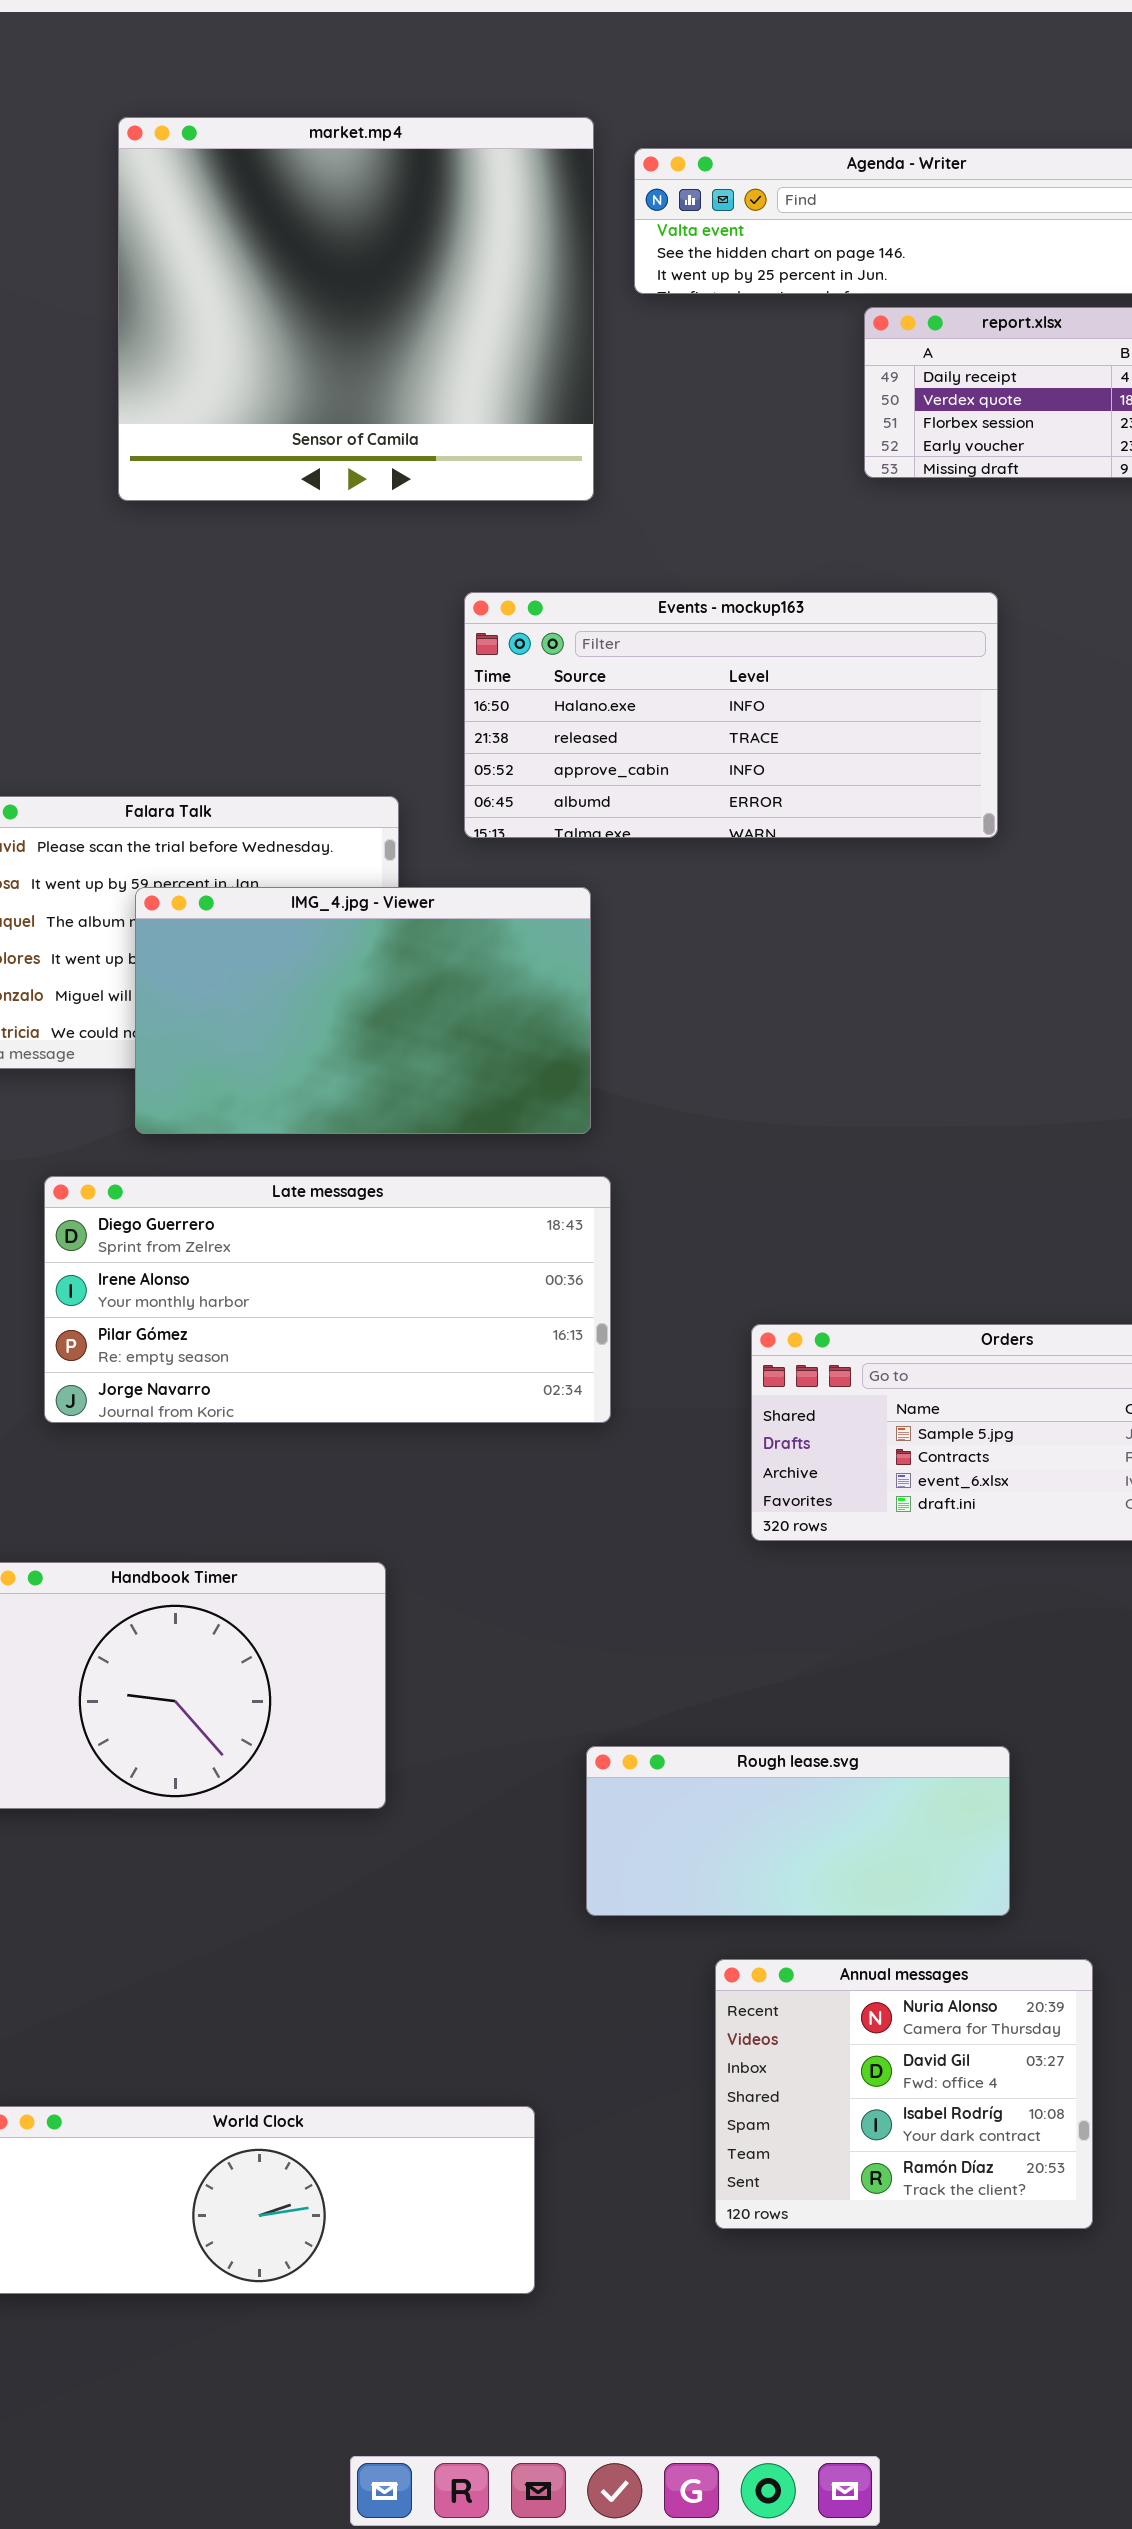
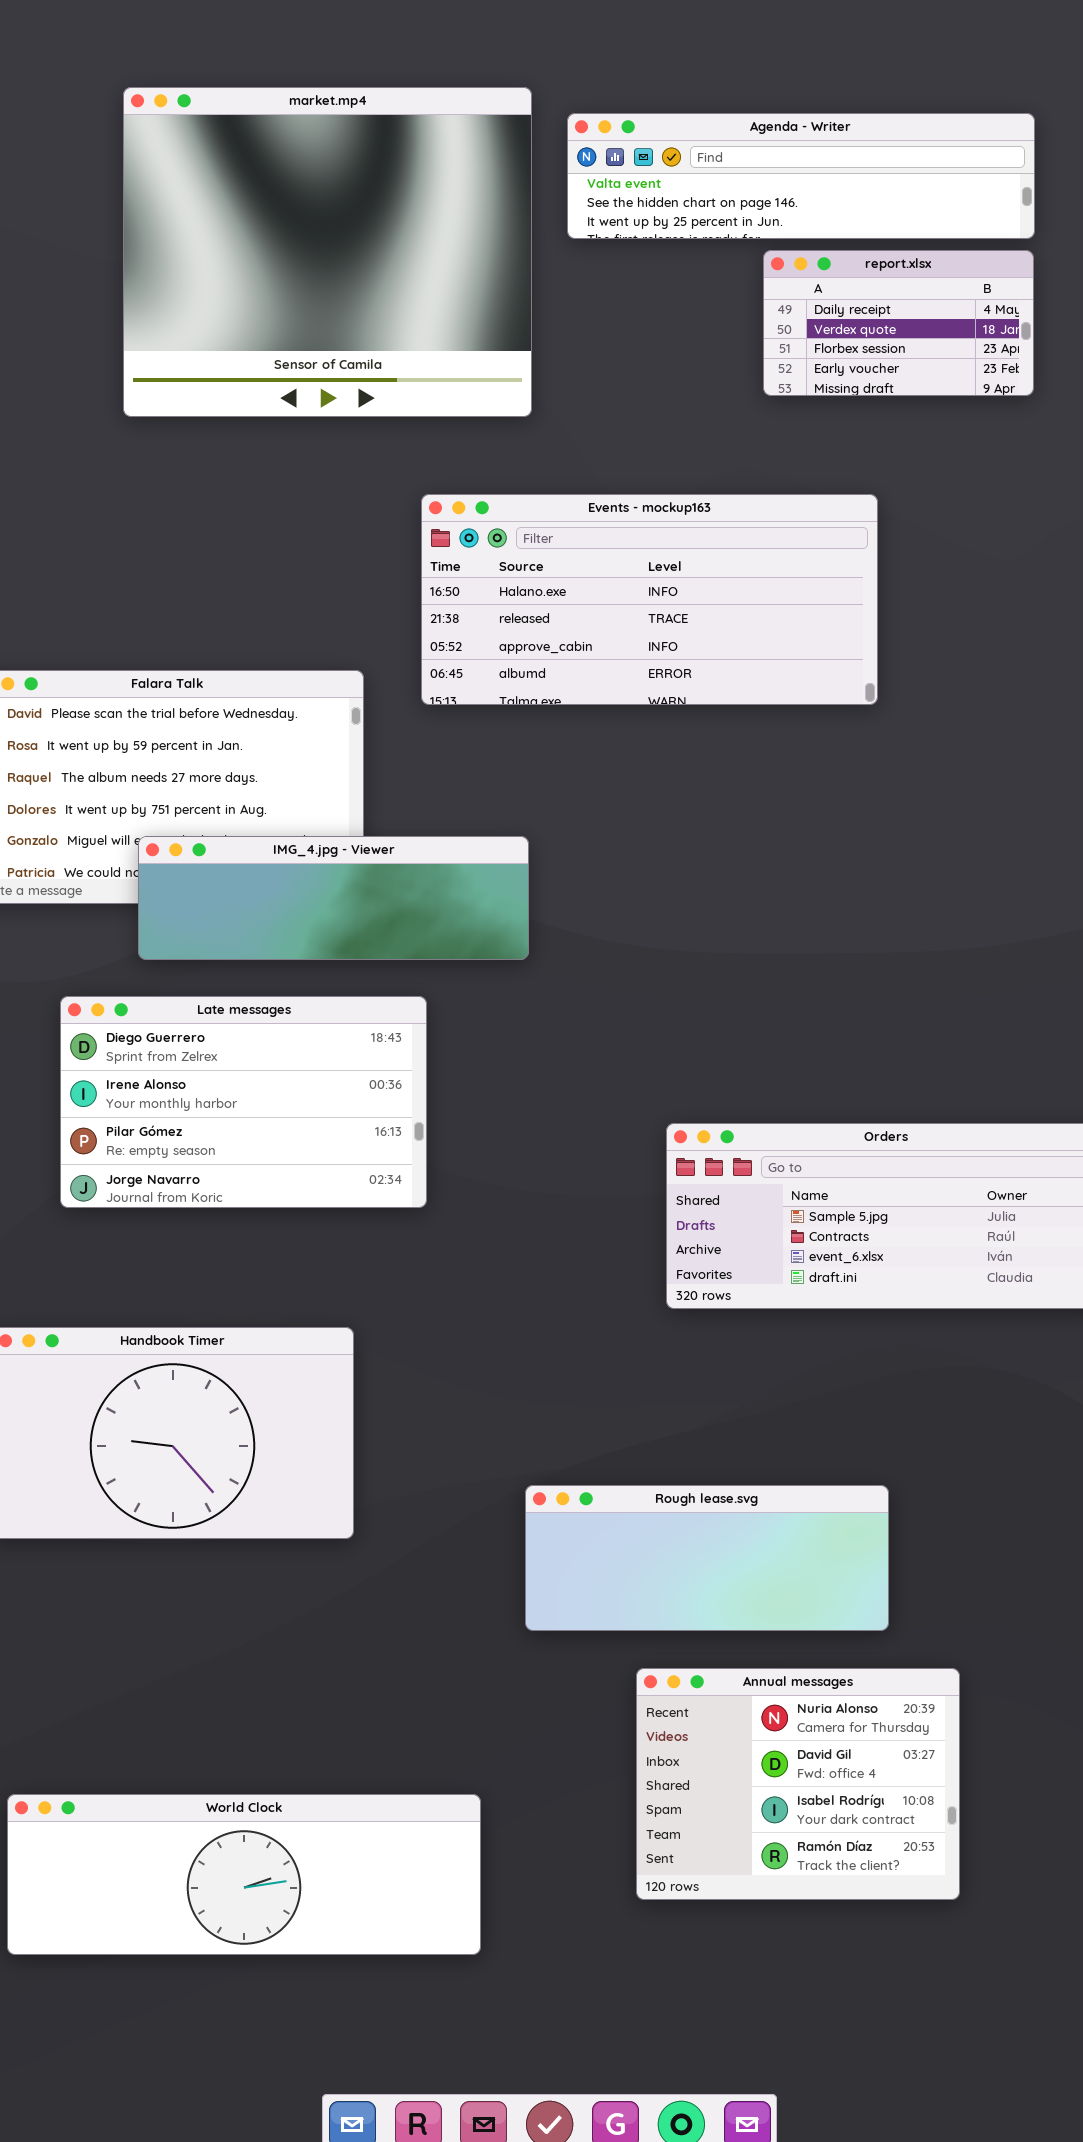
IMG_4.jpg - Viewer: [135,887,591,1134] -> [138,836,529,960], resized
Late messages: [44,1176,611,1423] -> [60,996,427,1208], resized

